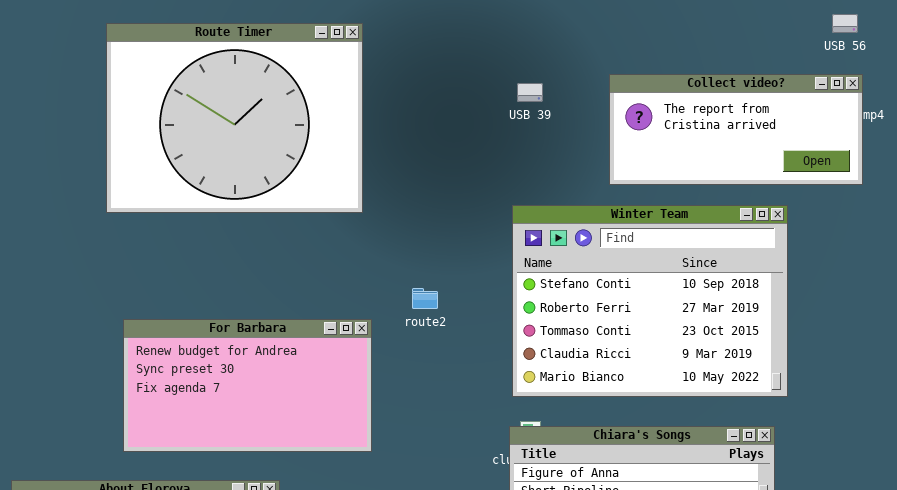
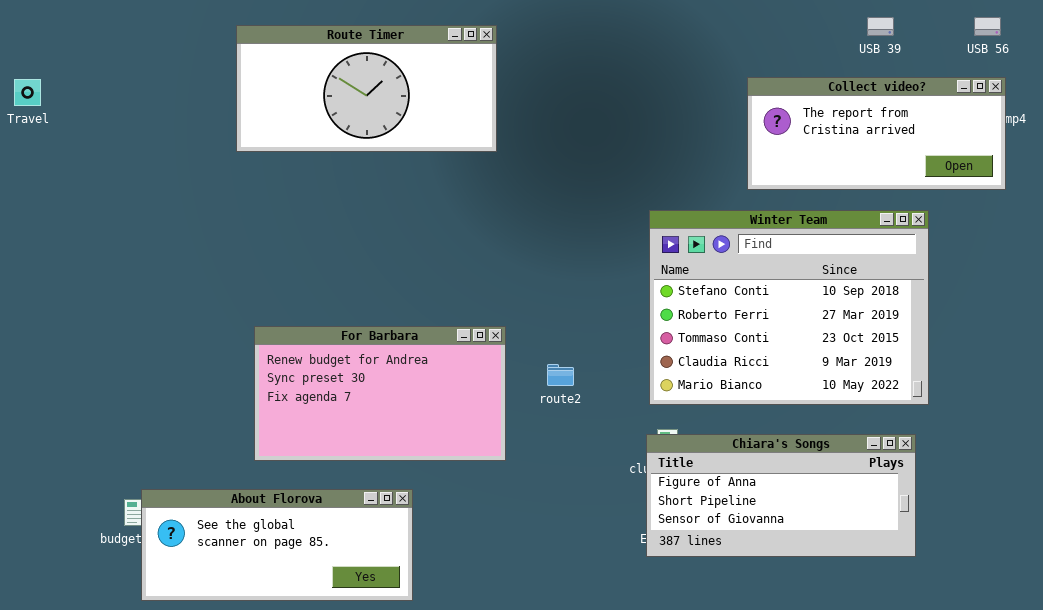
Route Timer: [106,23,363,213] -> [236,25,497,152], resized
USB 39: [517,83,543,102] -> [867,17,894,36], moved
route2: [412,288,438,309] -> [547,364,574,386], moved

